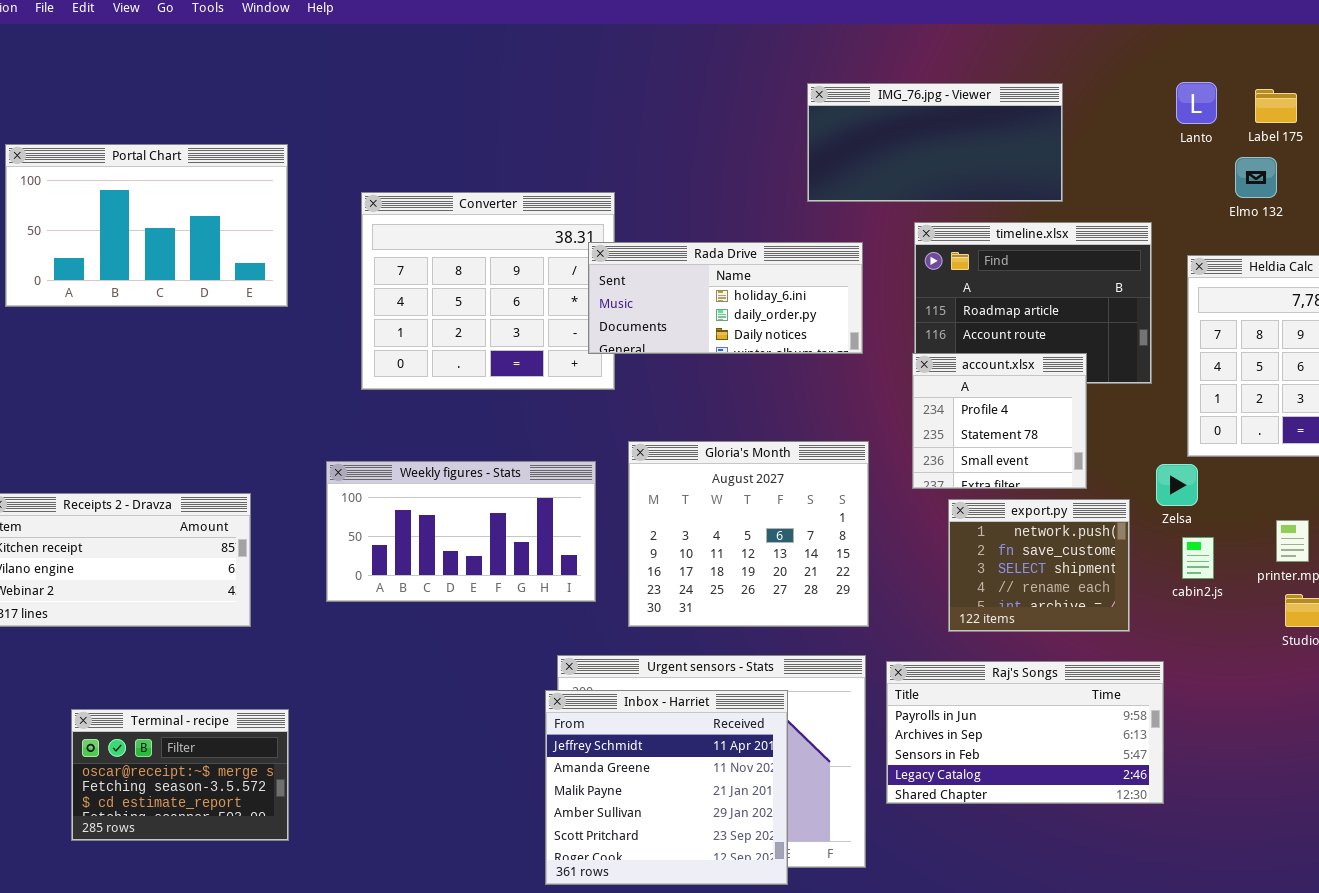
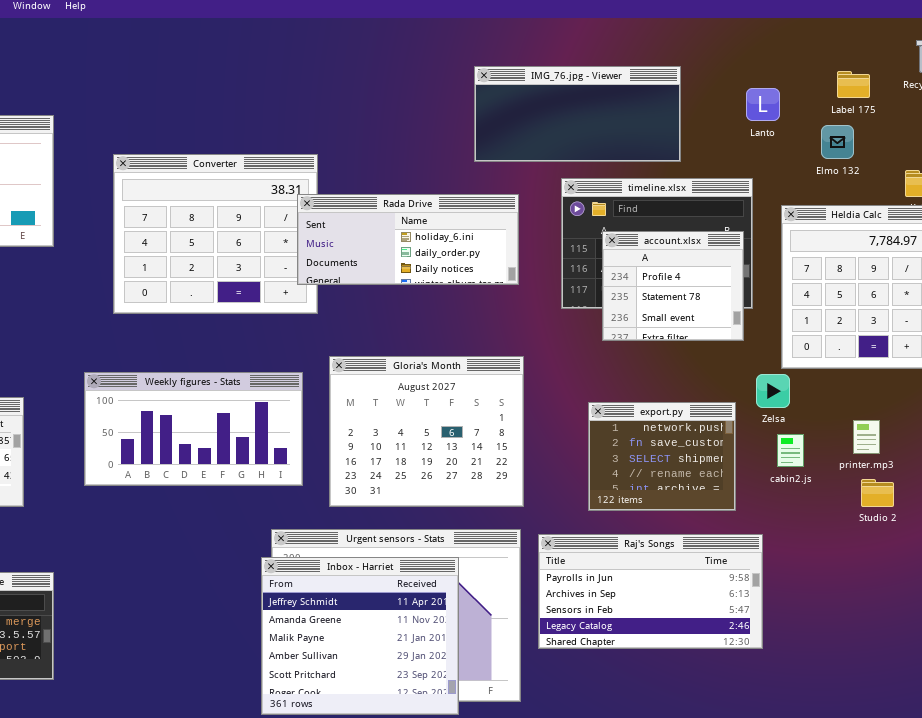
Lanto: [1176,82,1217,124] -> [746,88,780,121], moved
account.xlsx: [912,353,1087,489] -> [602,231,744,341], moved

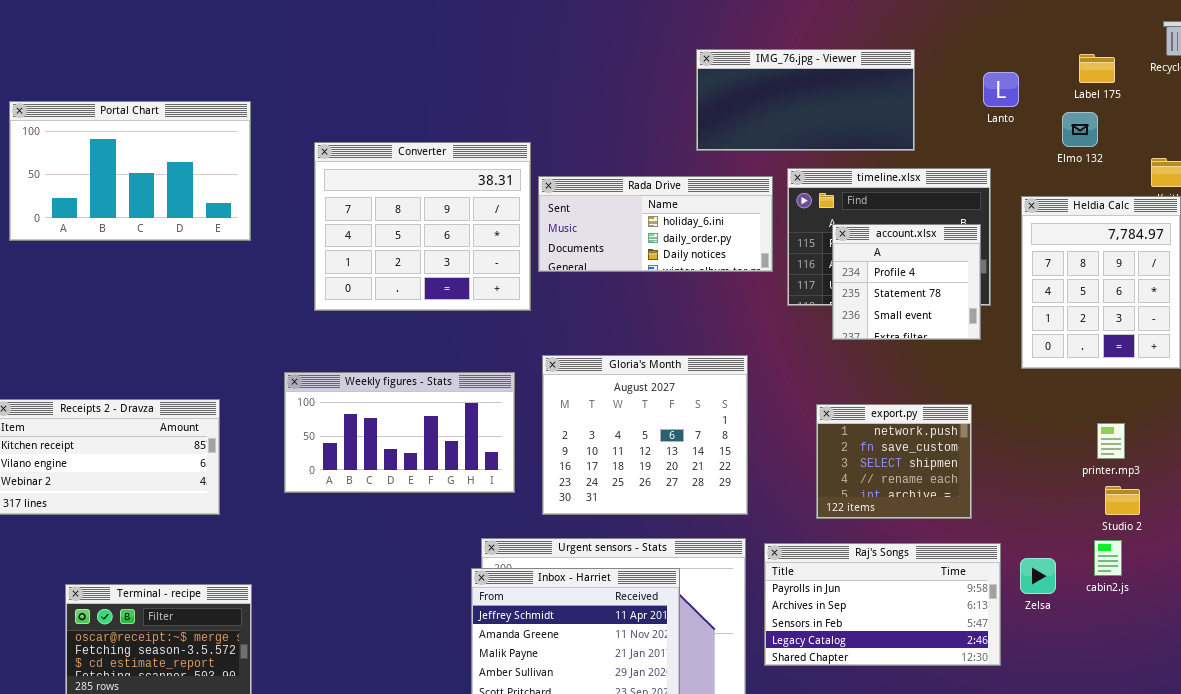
Rada Drive: [297,194,519,285] -> [538,176,773,272], moved
Zelsa: [756,374,790,408] -> [1020,558,1056,594], moved
cabin2.js: [777,434,804,467] -> [1094,540,1122,576], moved

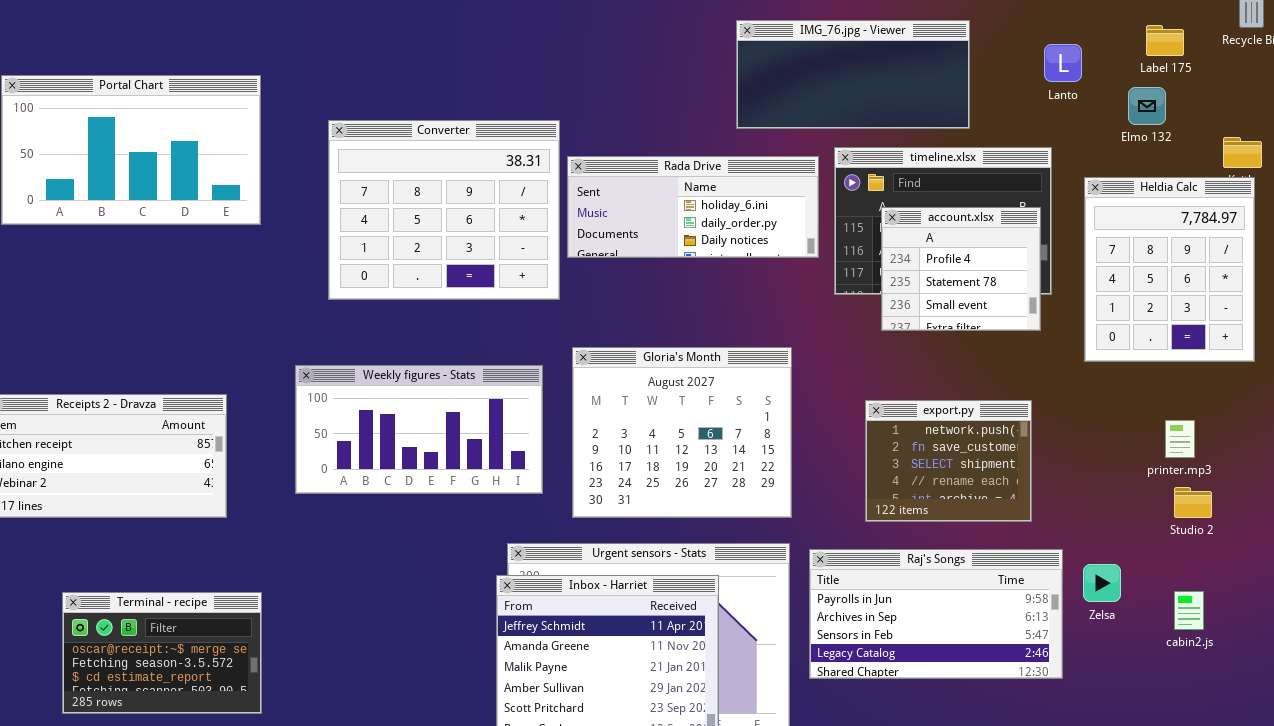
cabin2.js: [1094,540,1122,576] -> [1174,591,1204,630], moved

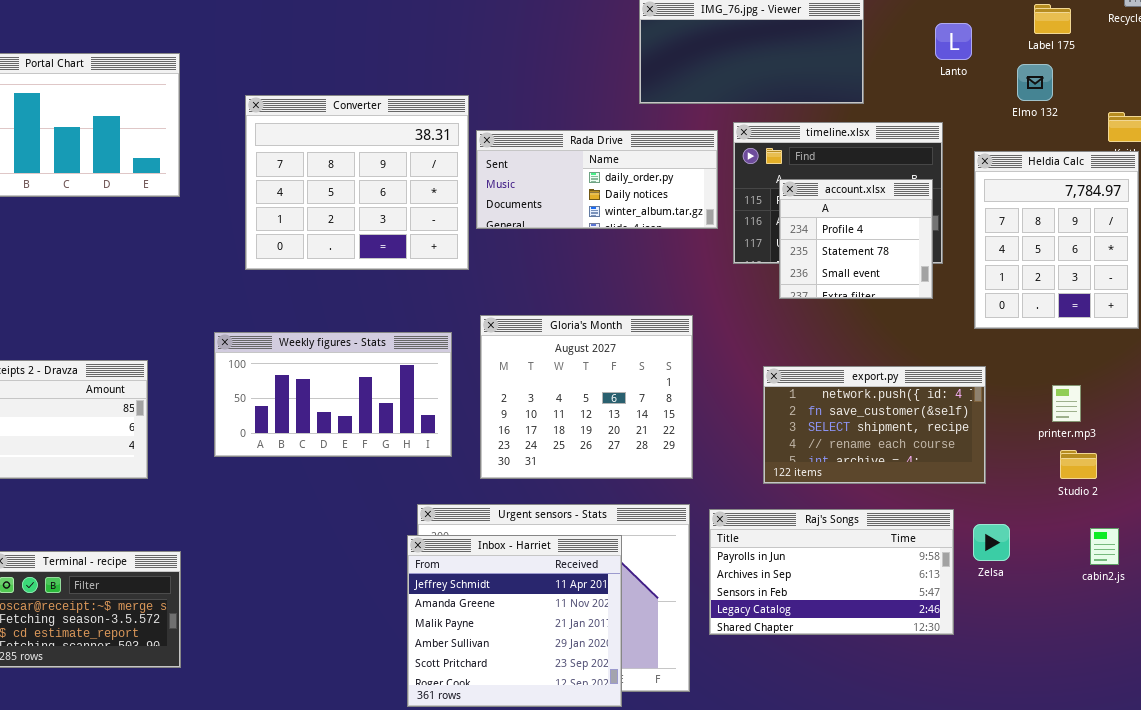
Rada Drive: [567,156,819,258] -> [476,130,718,229], scrolled down 1 row
export.py: [865,400,1032,522] -> [763,366,986,484], resized
cabin2.js: [1174,591,1204,630] -> [1090,528,1119,565], moved

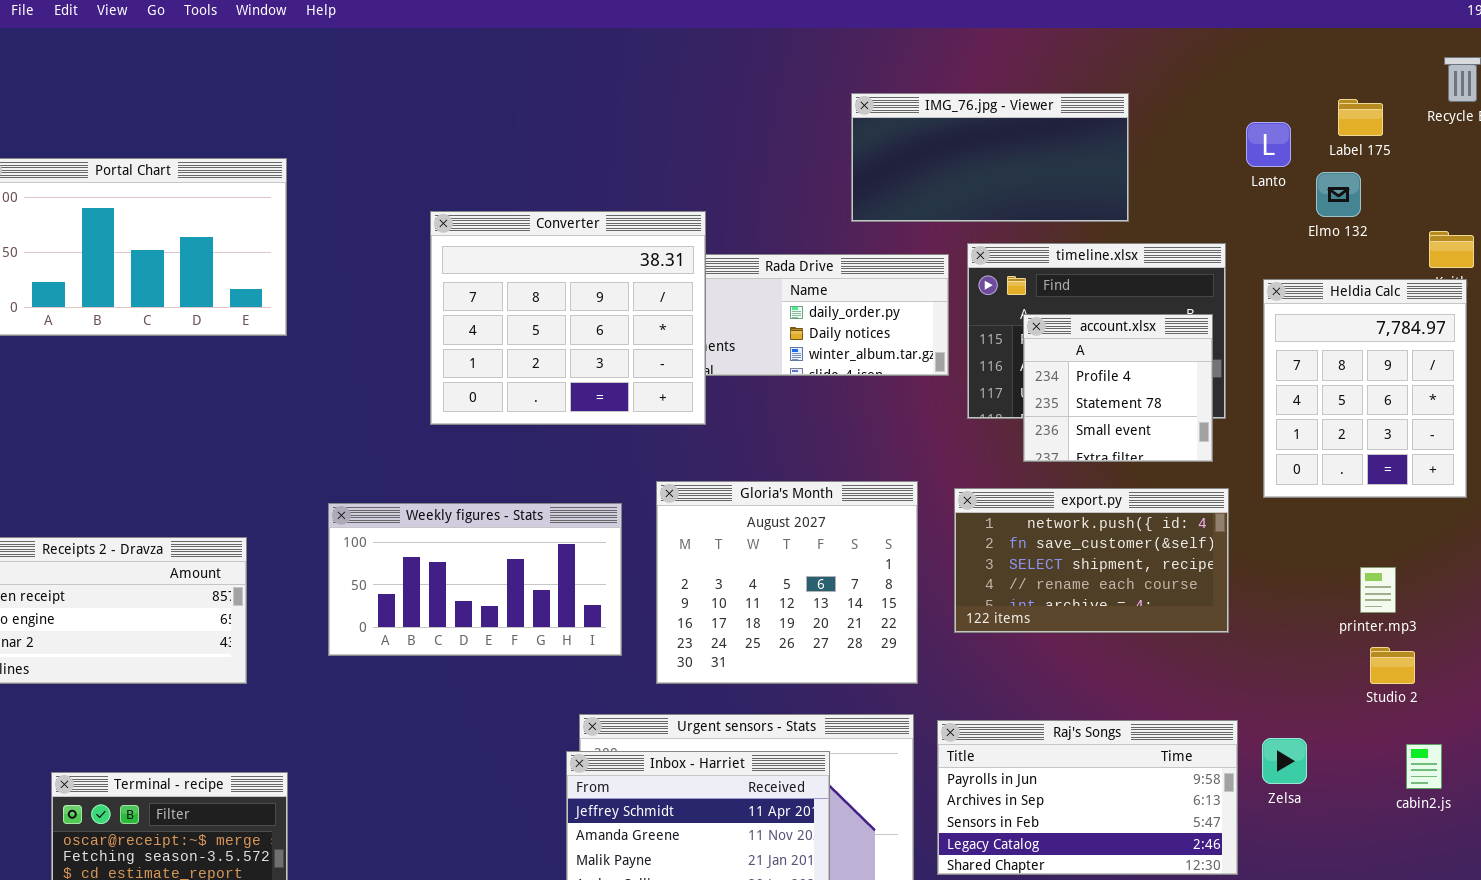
Lanto: [935,23,972,60] -> [1246,122,1291,167], moved
Converter: [245,95,469,270] -> [430,211,706,425], moved
export.py: [763,366,986,484] -> [954,488,1229,633], moved

